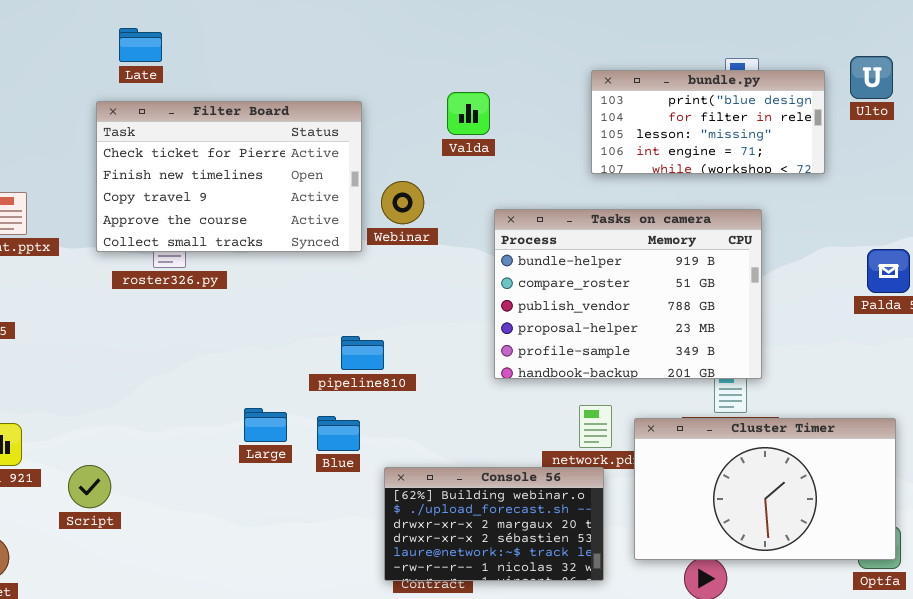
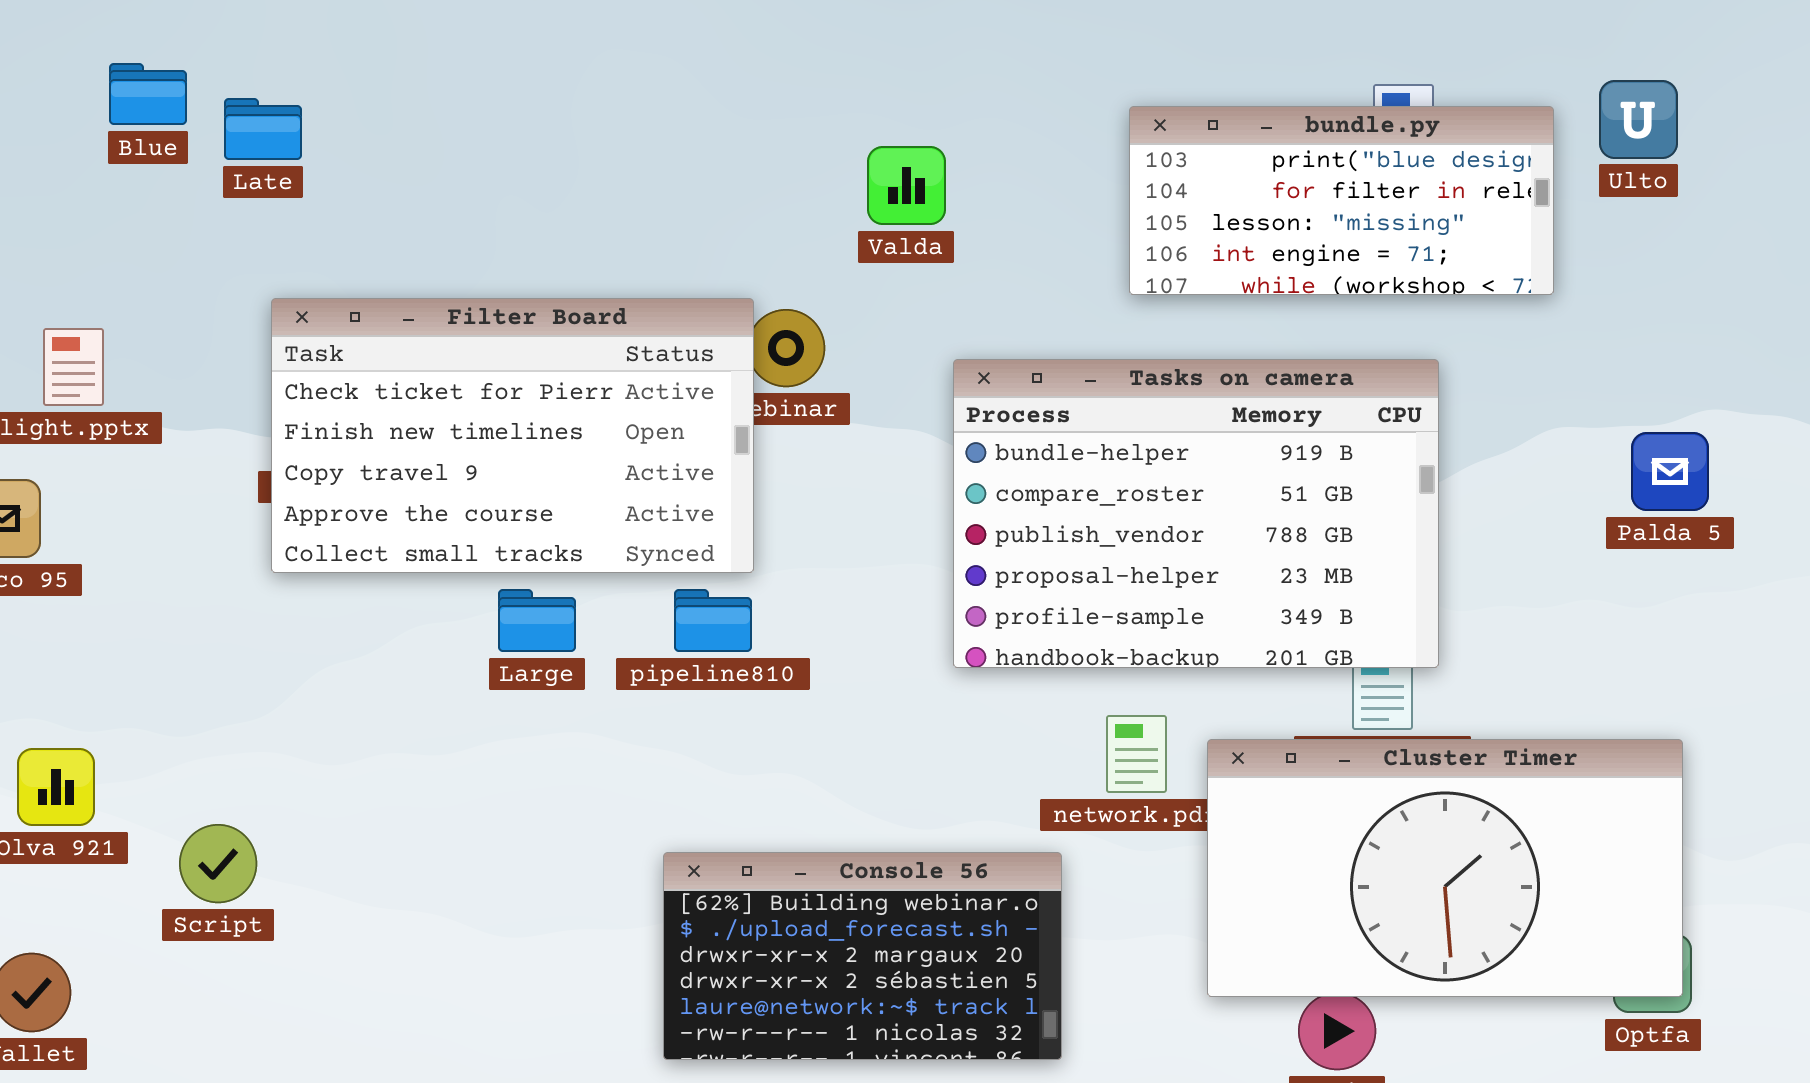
Late: [119,28,162,62] -> [224,98,302,160], moved
Filter Board: [96,101,362,252] -> [271,298,754,573], moved
Large: [244,408,287,442] -> [498,589,576,652], moved
Blue: [317,416,360,451] -> [109,63,187,125], moved
Console 56: [384,467,604,581] -> [663,852,1062,1060], moved

